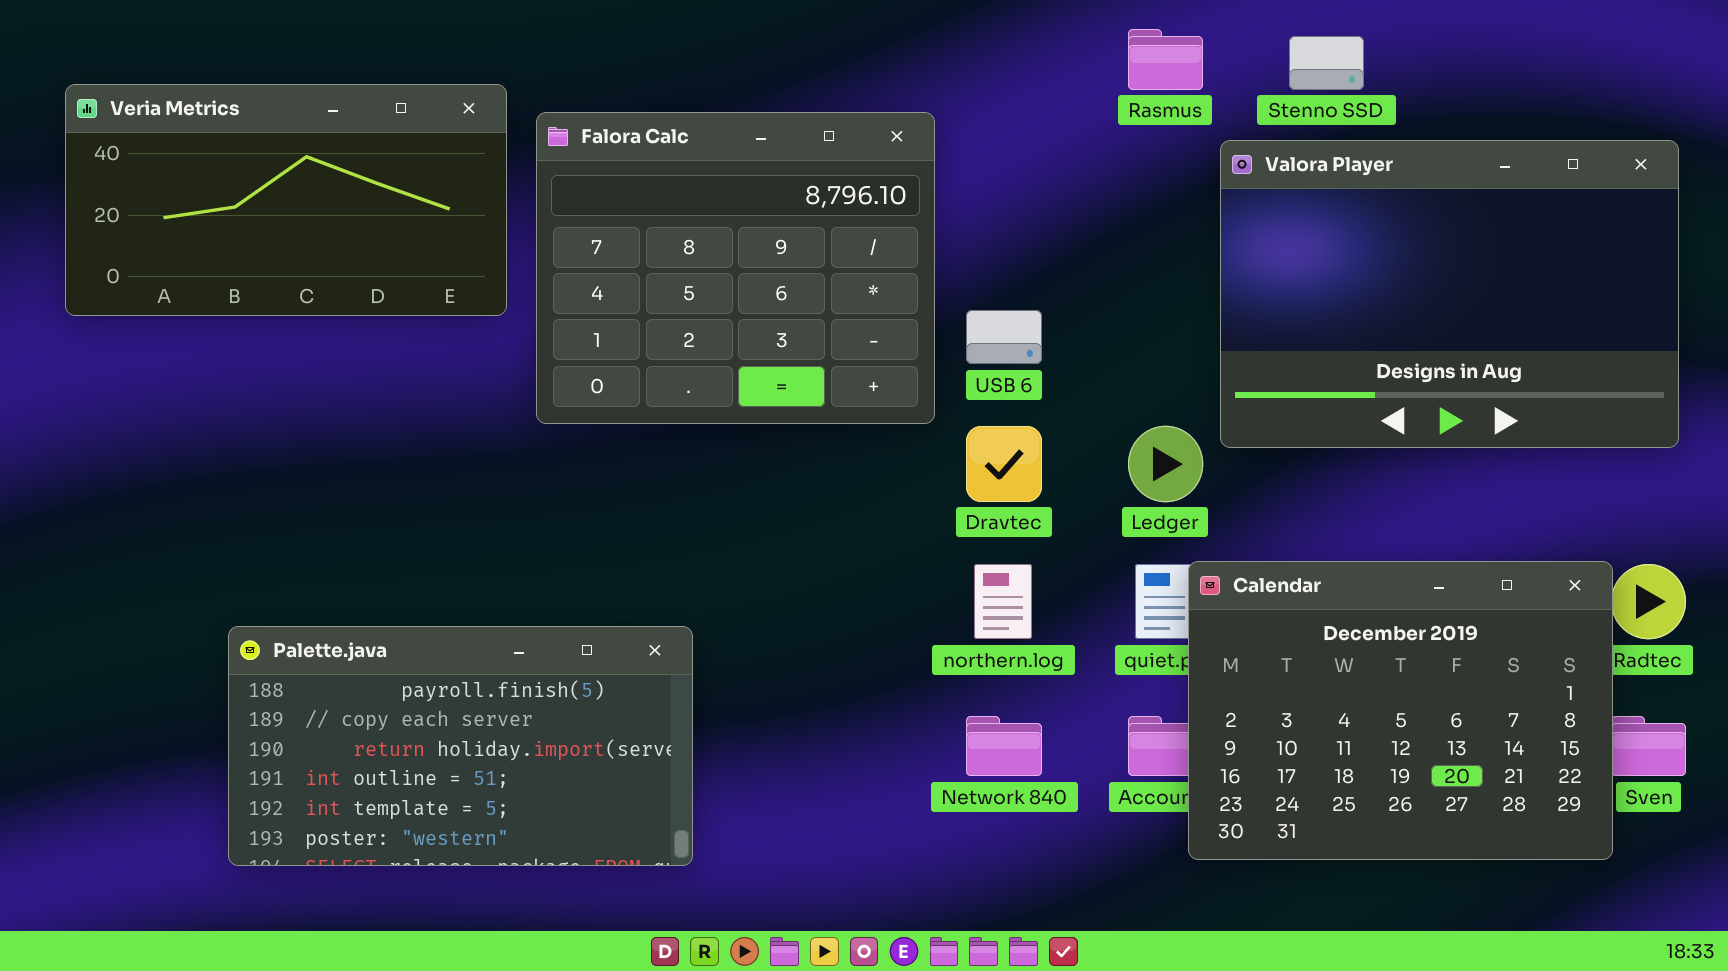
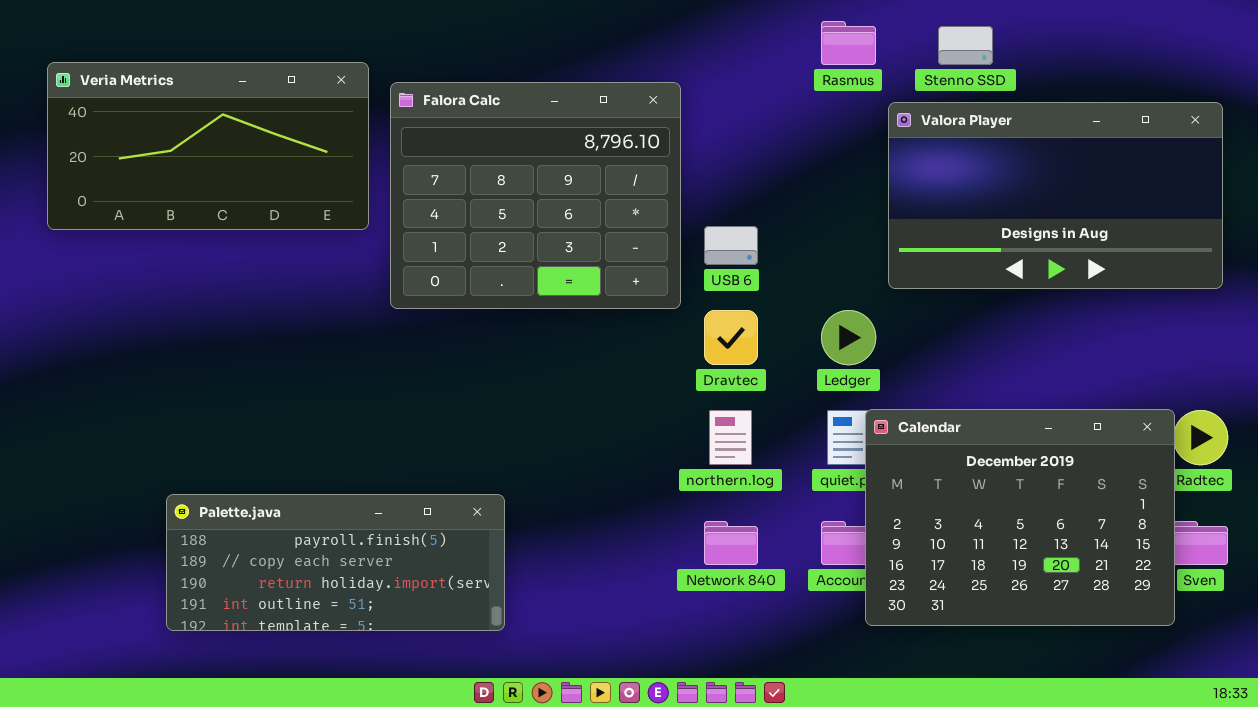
Valora Player: [1220,140,1679,448] -> [888,102,1223,289], resized
Palette.java: [228,626,693,866] -> [166,494,505,631], resized

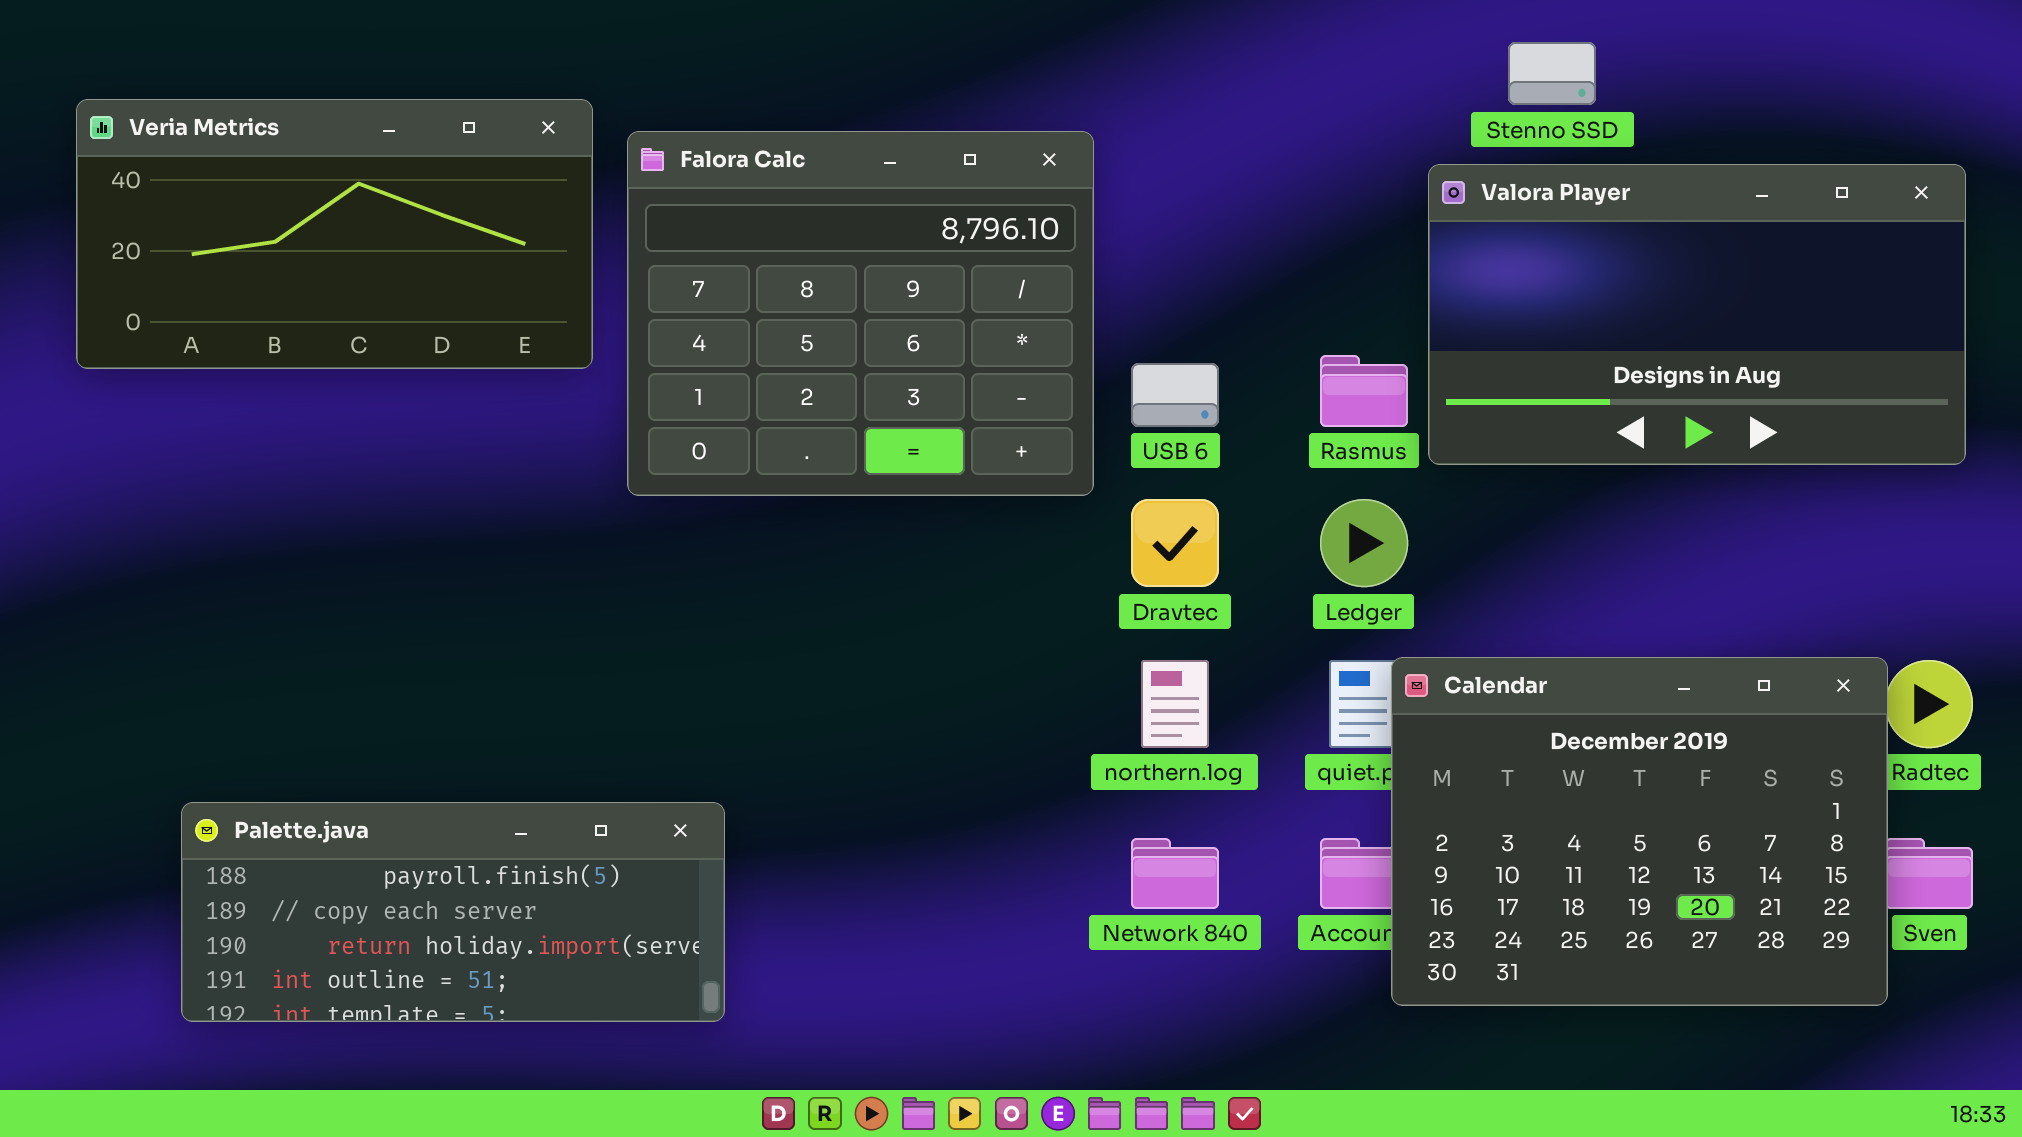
Rasmus: [821,21,876,65] -> [1320,355,1408,427], moved
Palette.java: [166,494,505,631] -> [181,802,725,1022], moved

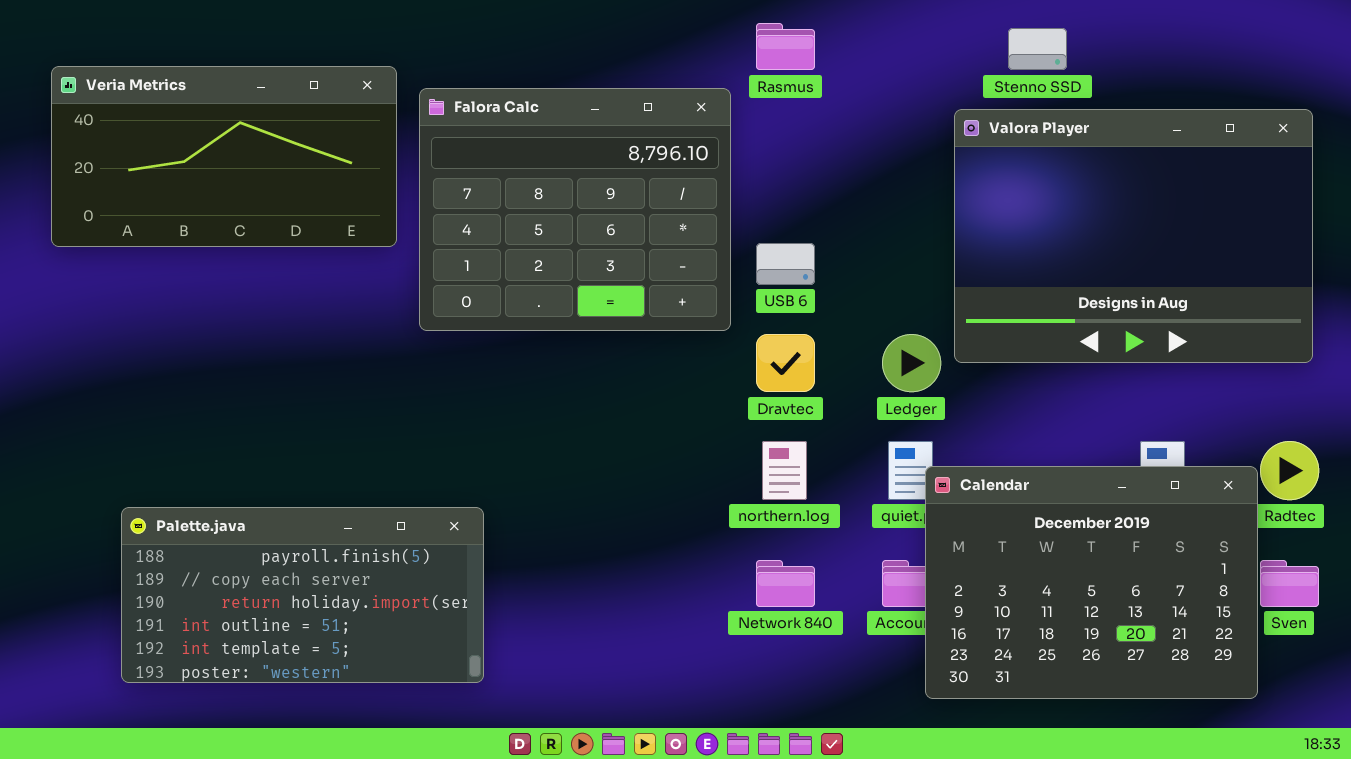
Valora Player: [1428,164,1966,465] -> [954,109,1313,363], resized
Rasmus: [1320,355,1408,427] -> [756,23,815,70], moved
Calendar: [1391,657,1888,1006] -> [925,466,1258,699], moved
Palette.java: [181,802,725,1022] -> [121,507,484,683], resized

